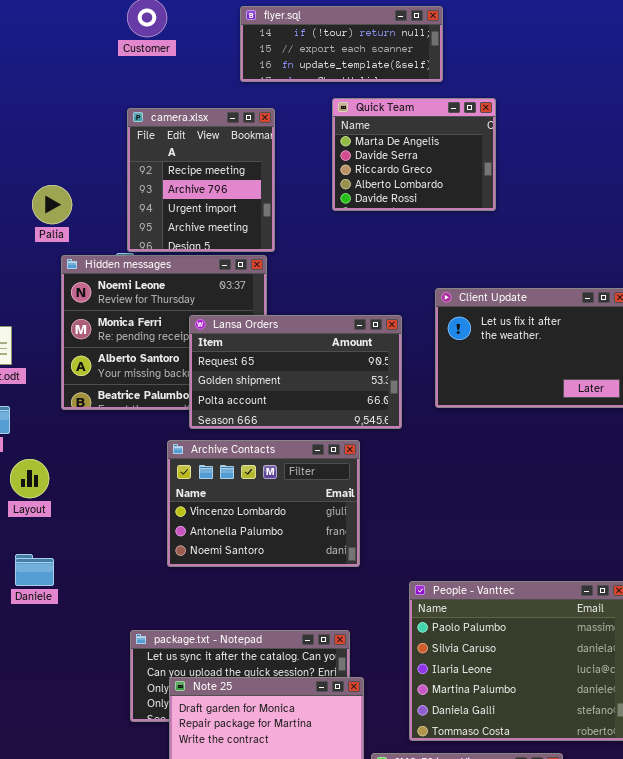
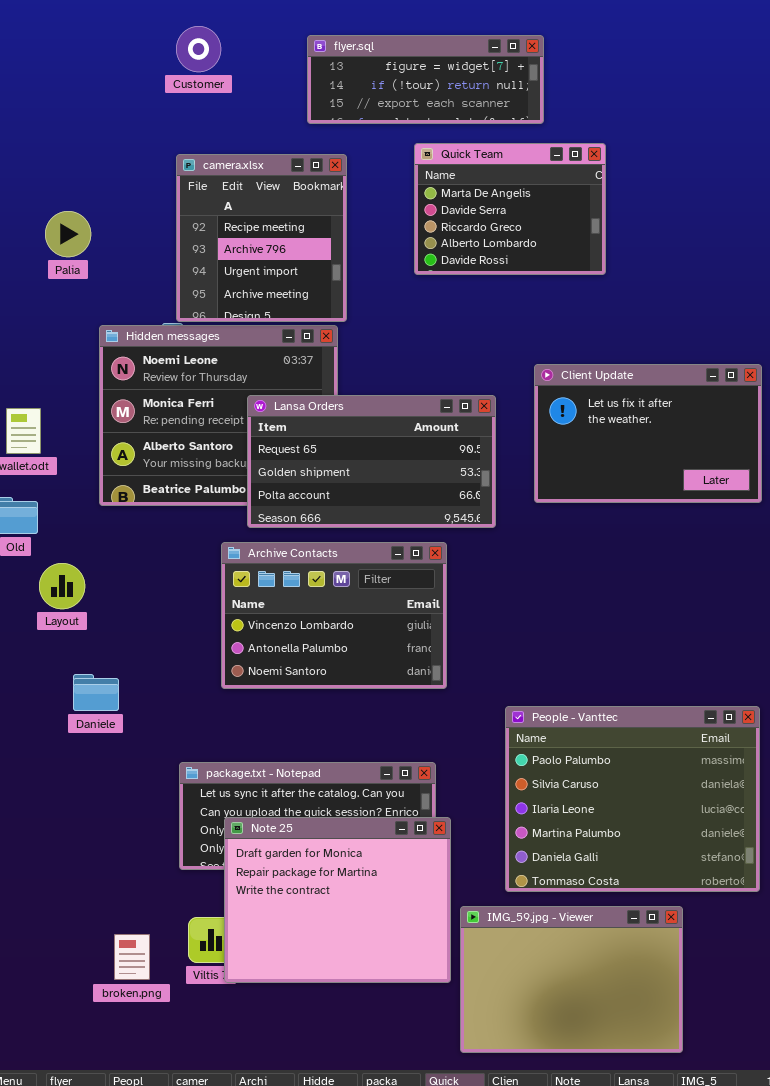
flyer.sql: [240,6,443,82] -> [307,35,544,124], scrolled up 1 row
Palia: [32,185,72,224] -> [45,211,91,257], moved
Daniele: [15,554,54,586] -> [73,674,119,711], moved

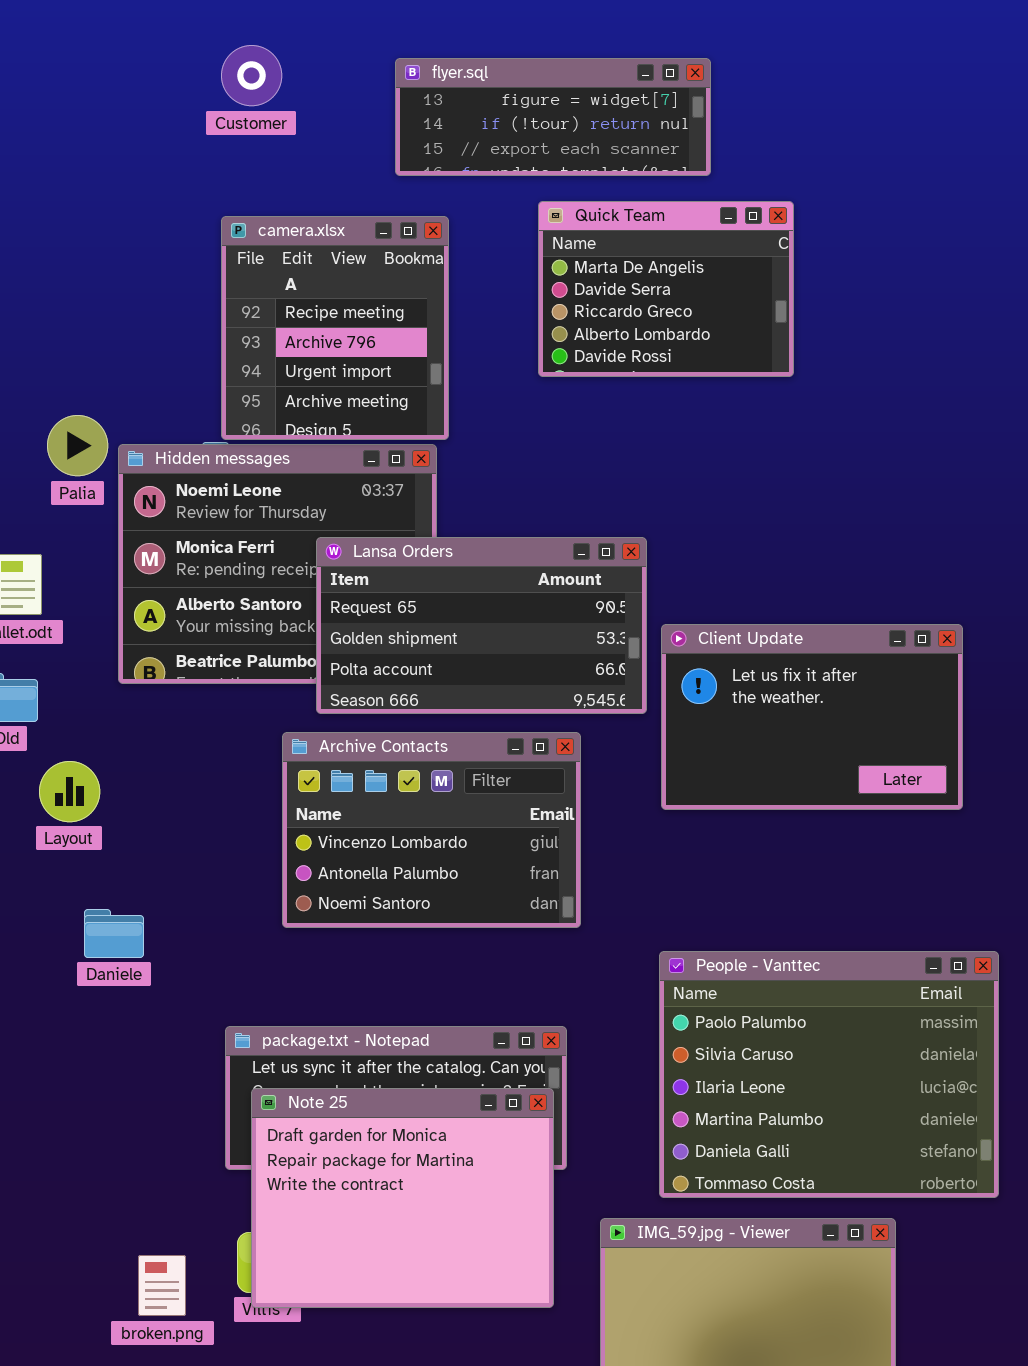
Palia: [45,211,91,257] -> [47,415,108,476], moved
Client Update: [534,364,762,503] -> [661,624,963,810], moved
Note 25: [224,817,451,983] -> [251,1088,554,1308], moved

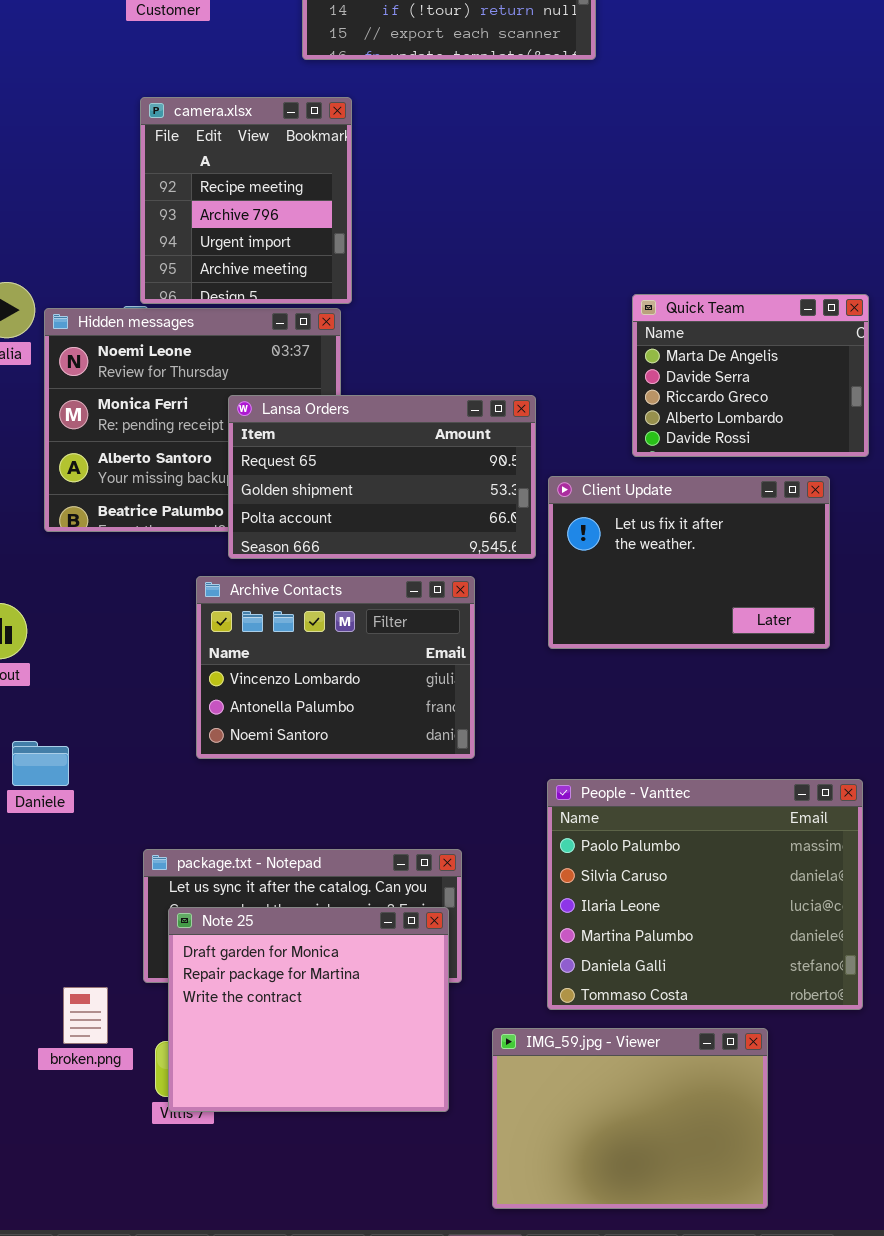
Quick Team: [538,201,794,377] -> [632,294,869,457], moved
broken.png: [138,1255,186,1316] -> [63,987,108,1044], moved

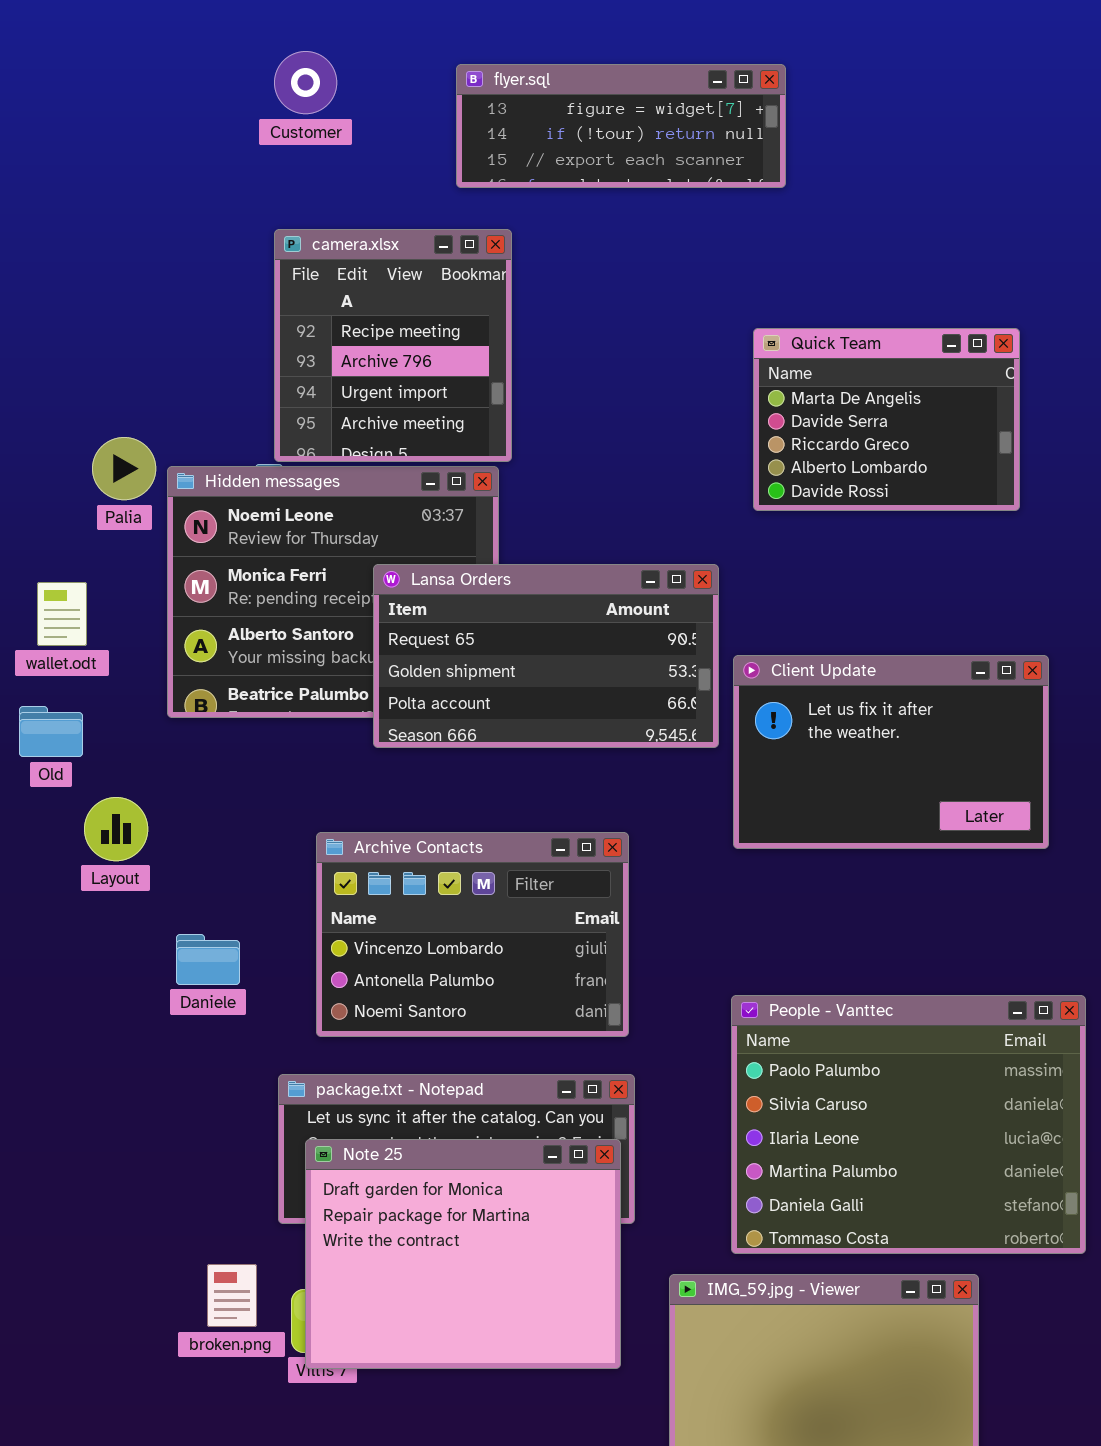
Quick Team: [632,294,869,457] -> [753,328,1020,511], moved
Archive Contacts: [196,576,475,759] -> [316,832,629,1037], moved
Daniele: [12,741,69,786] -> [176,934,240,985], moved
broken.png: [63,987,108,1044] -> [207,1264,257,1327], moved

